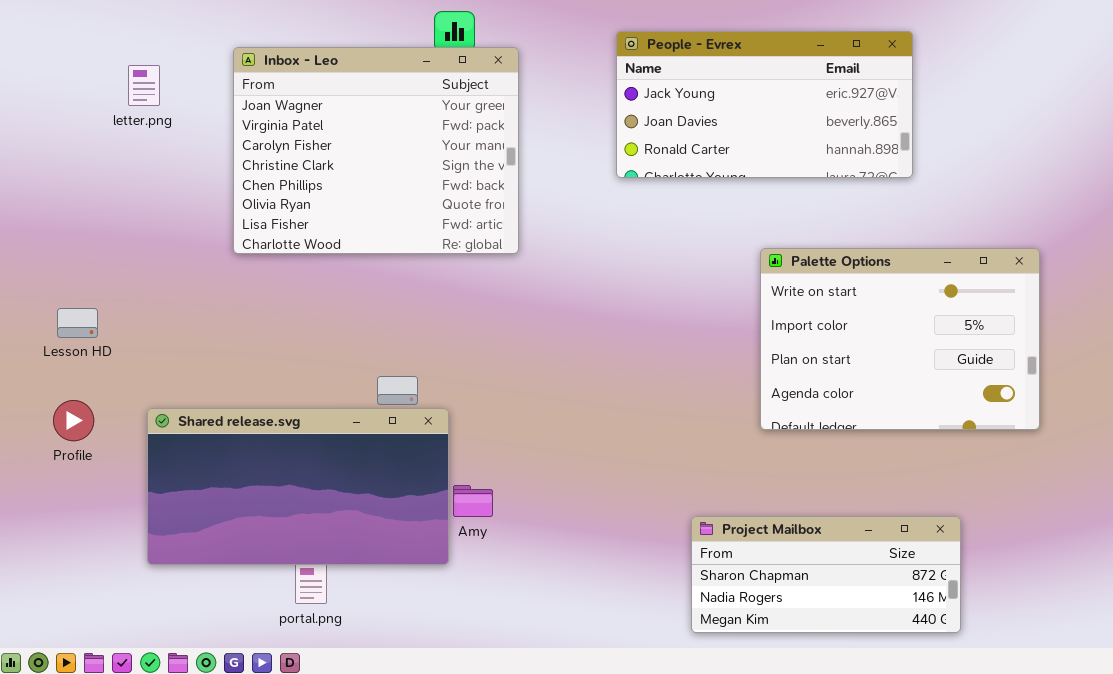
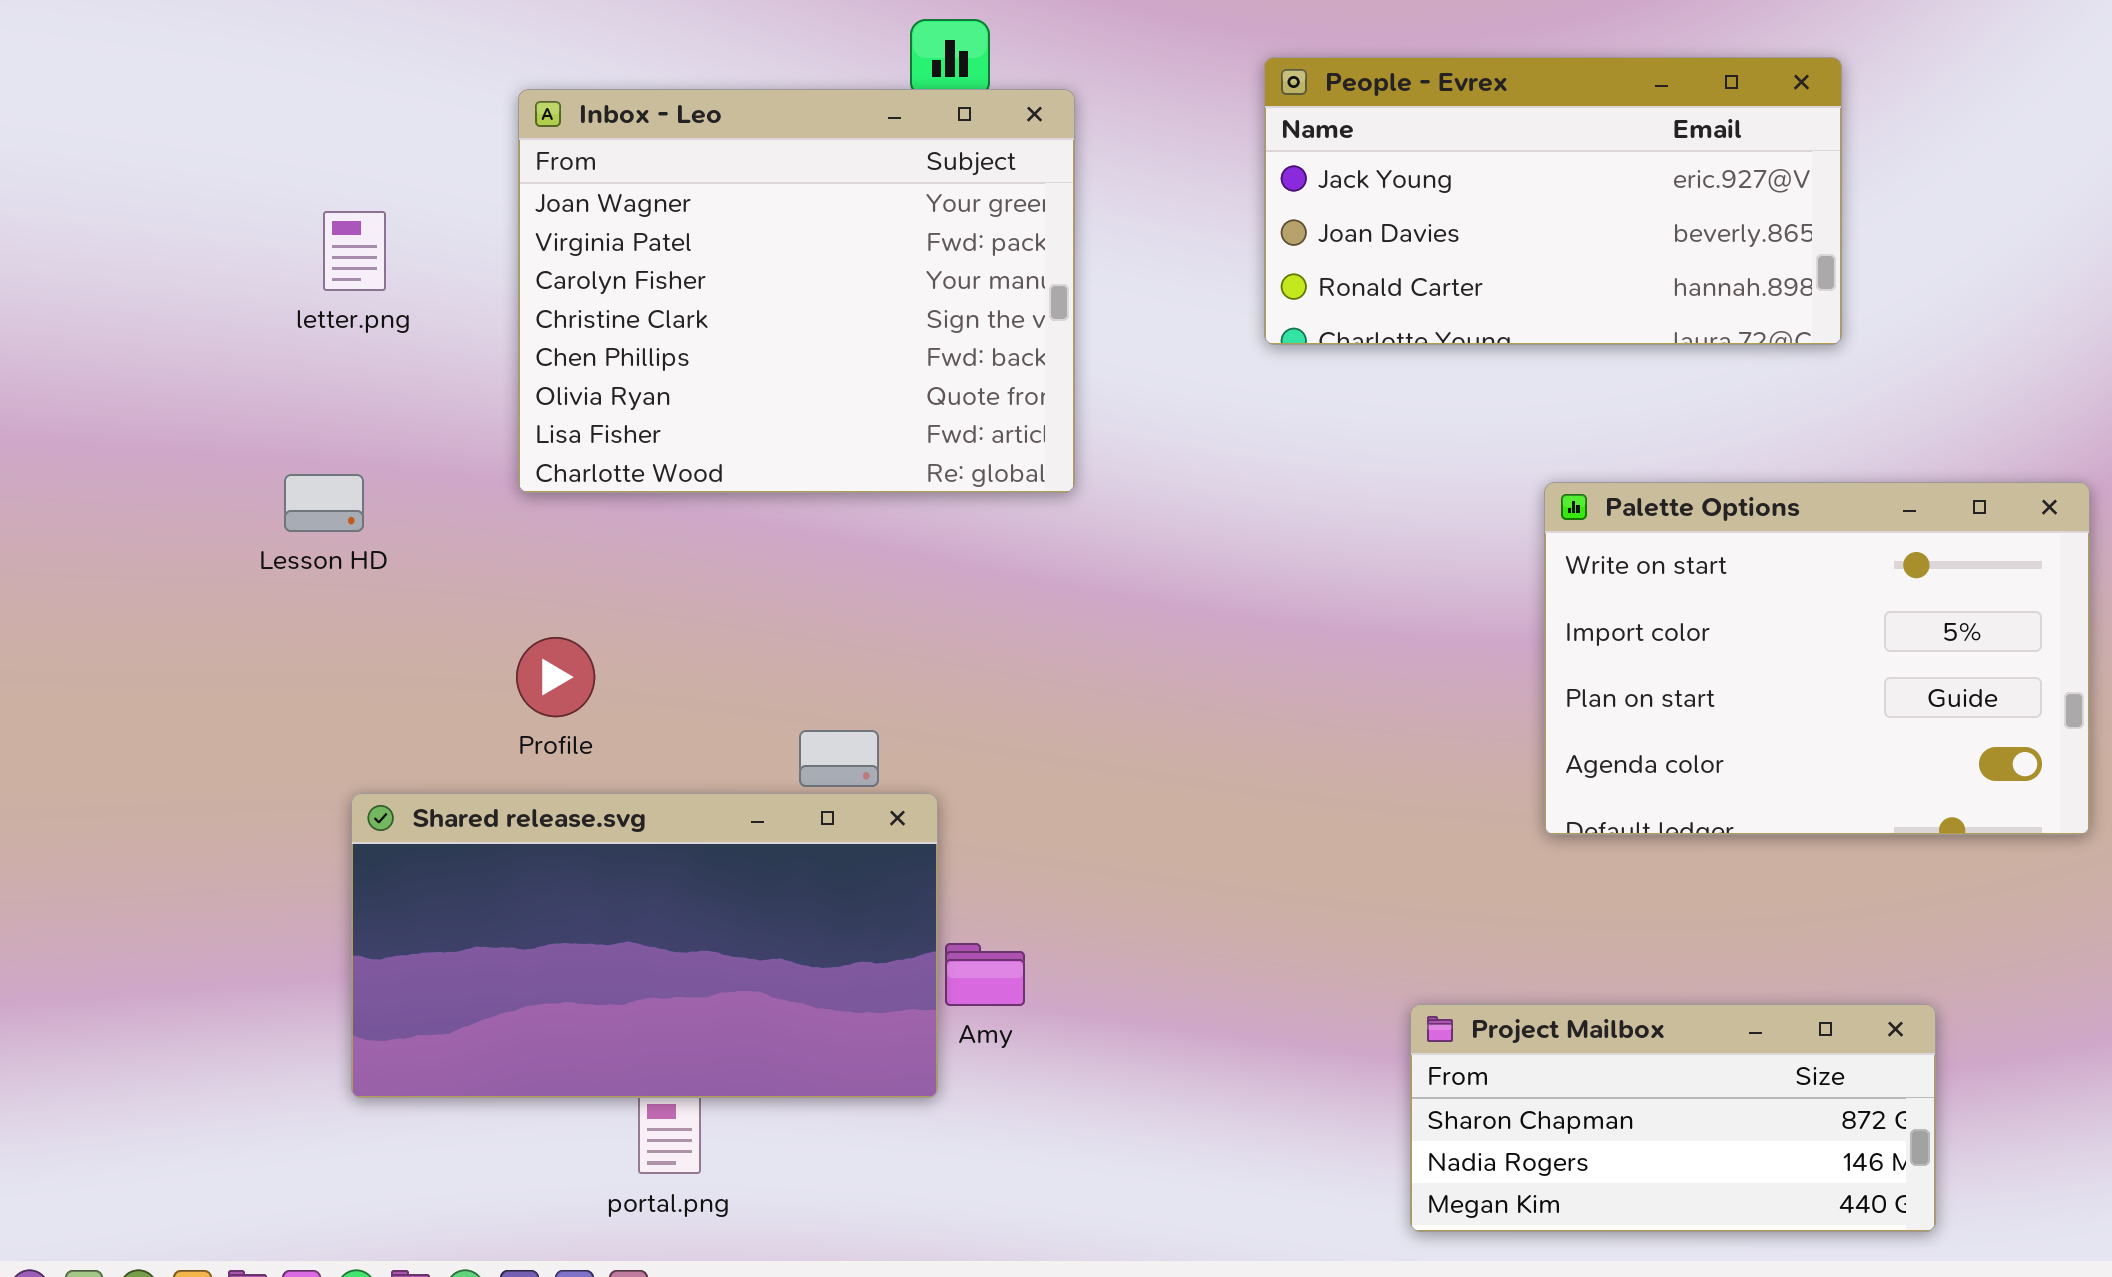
letter.png: [128,65,160,106] -> [323,211,386,291], moved
Lesson HD: [57,308,98,338] -> [284,474,364,532], moved
Profile: [53,400,94,441] -> [516,637,595,717], moved

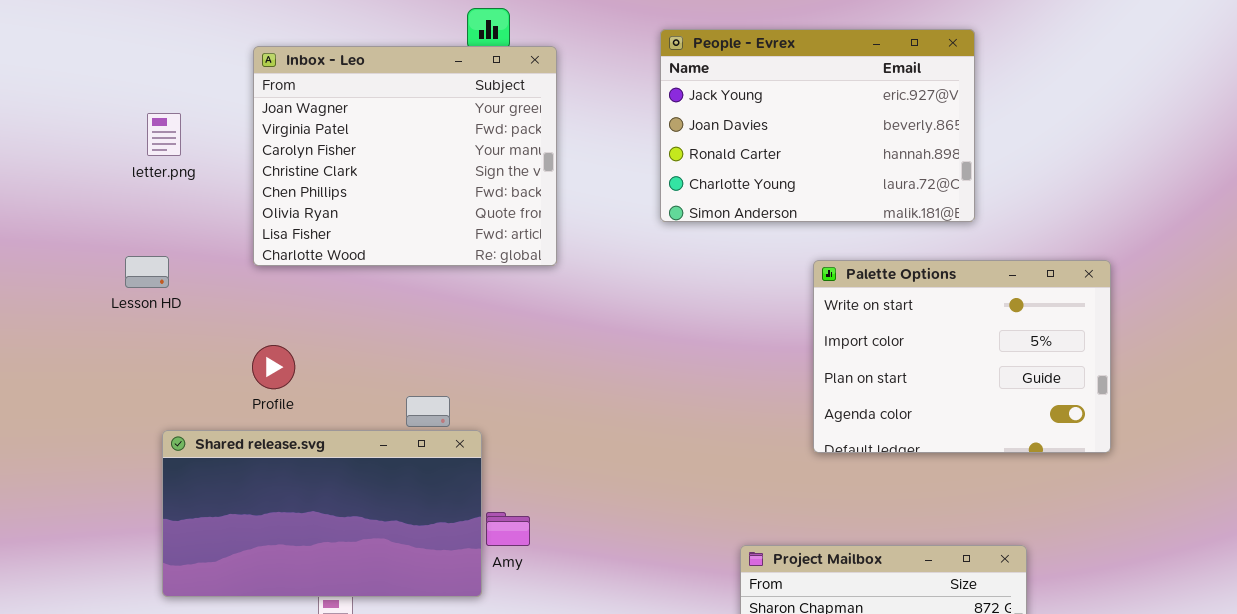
People - Evrex: [1264,57,1842,345] -> [660,29,975,222], resized

